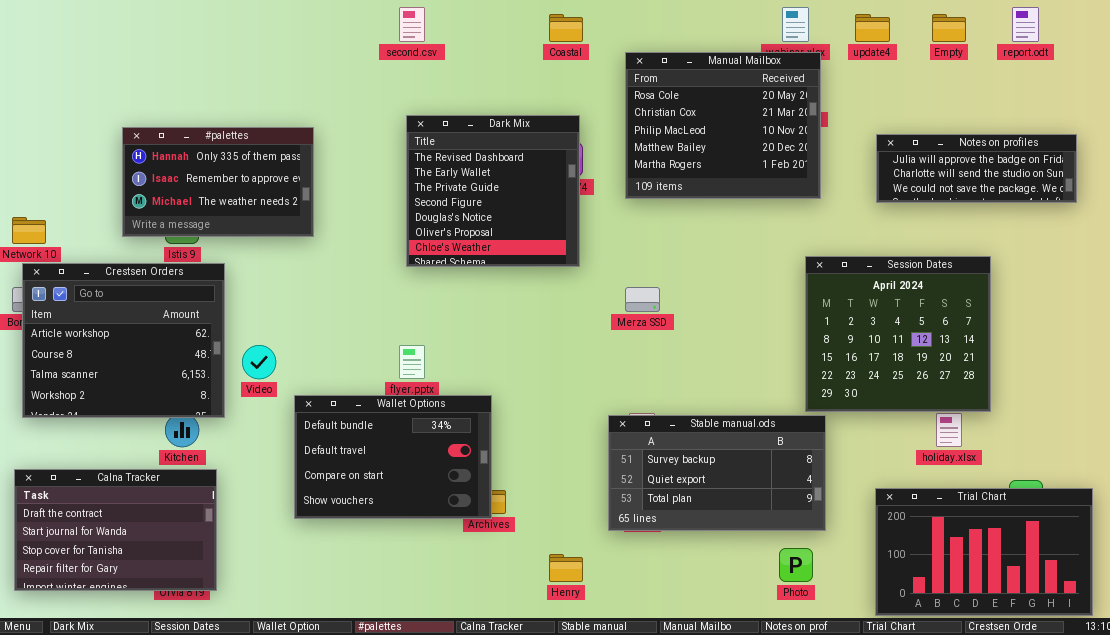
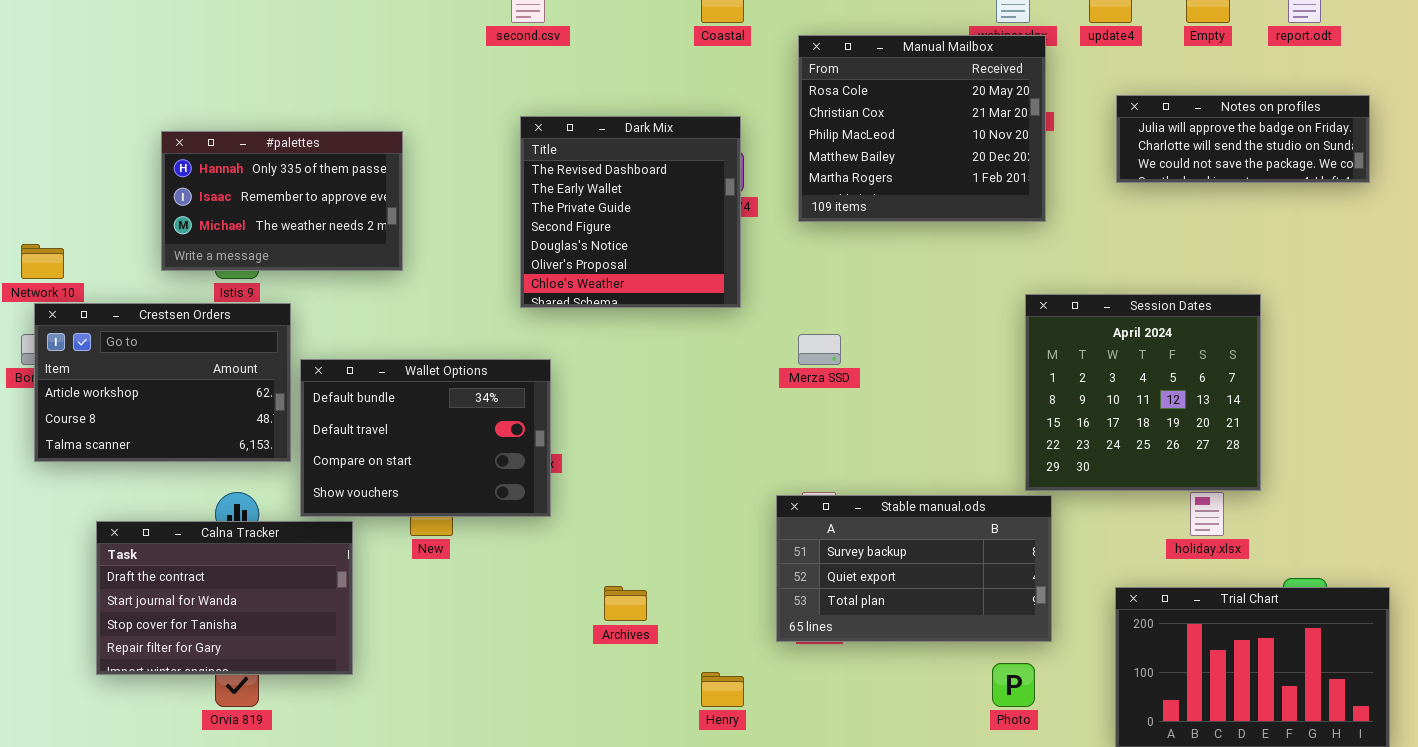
Notes on profiles: [876,134,1077,203] -> [1116,95,1370,183], moved
Crestsen Orders: [22,263,225,418] -> [34,303,291,462], resized
Wallet Options: [294,395,492,519] -> [300,359,551,517], moved
Calna Tracker: [14,469,217,591] -> [96,521,353,675], moved

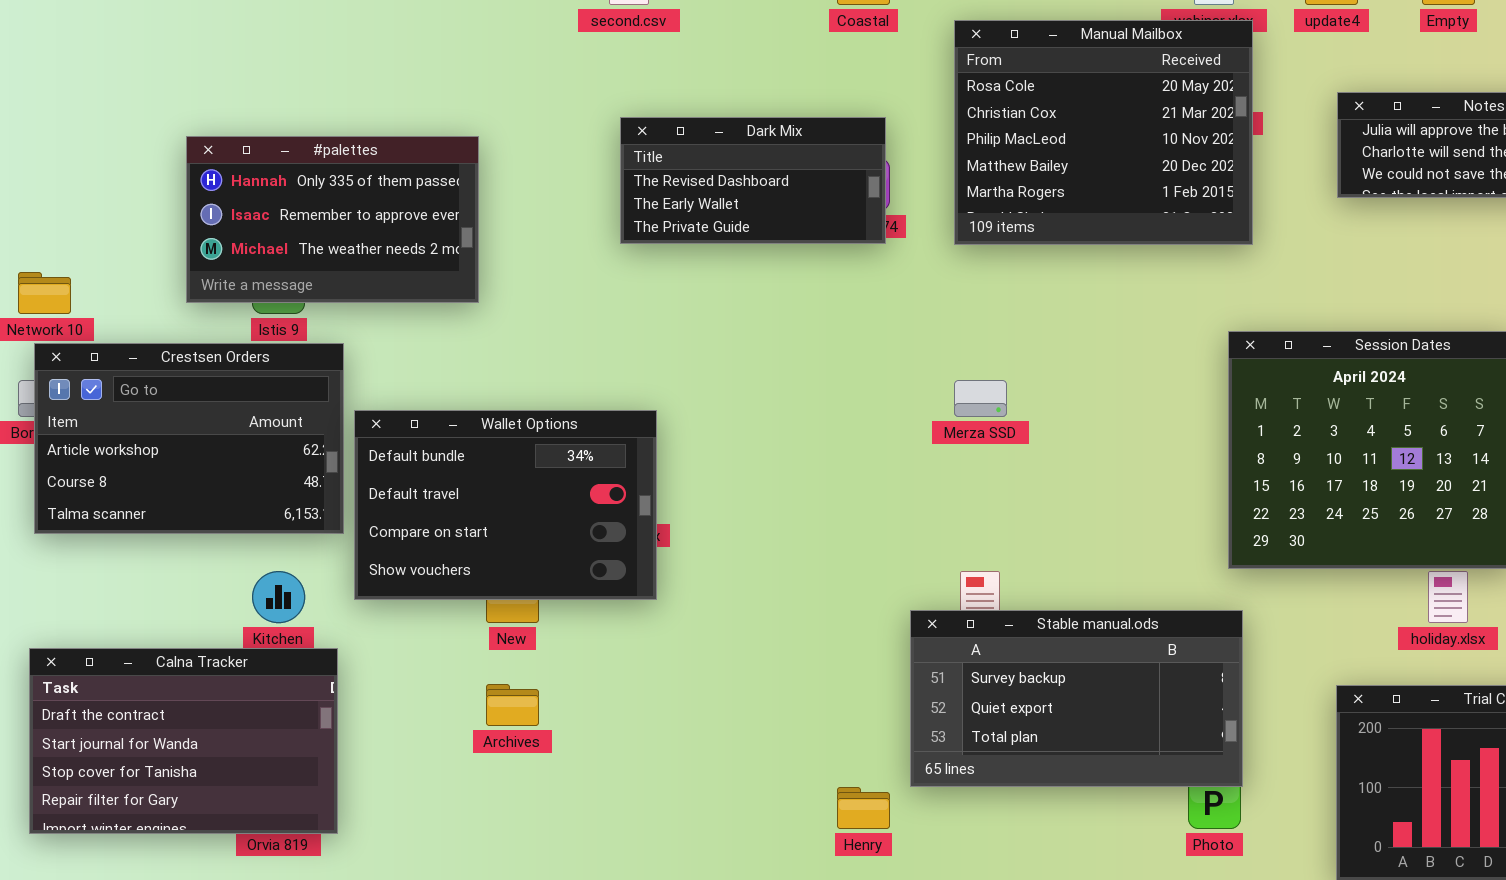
Dark Mix: [520,116,741,308] -> [620,117,886,244], resized
Stable manual.ods: [776,495,1052,642] -> [910,610,1243,787], moved
Calna Tracker: [96,521,353,675] -> [29,648,338,834], moved
Archives: [604,586,647,621] -> [486,684,539,726], moved

